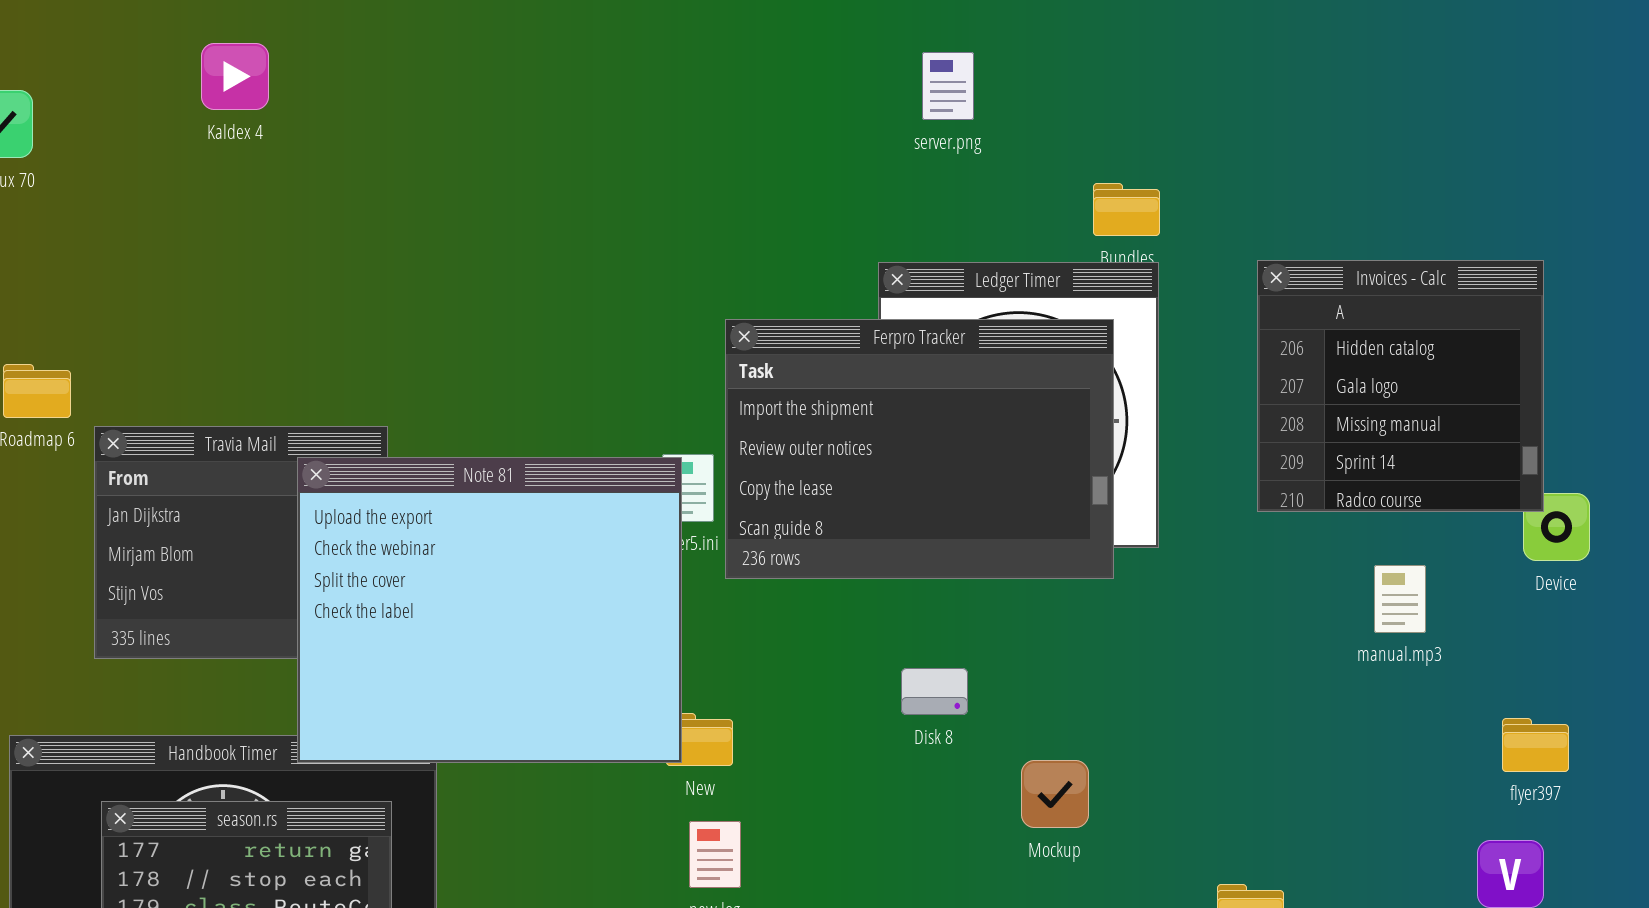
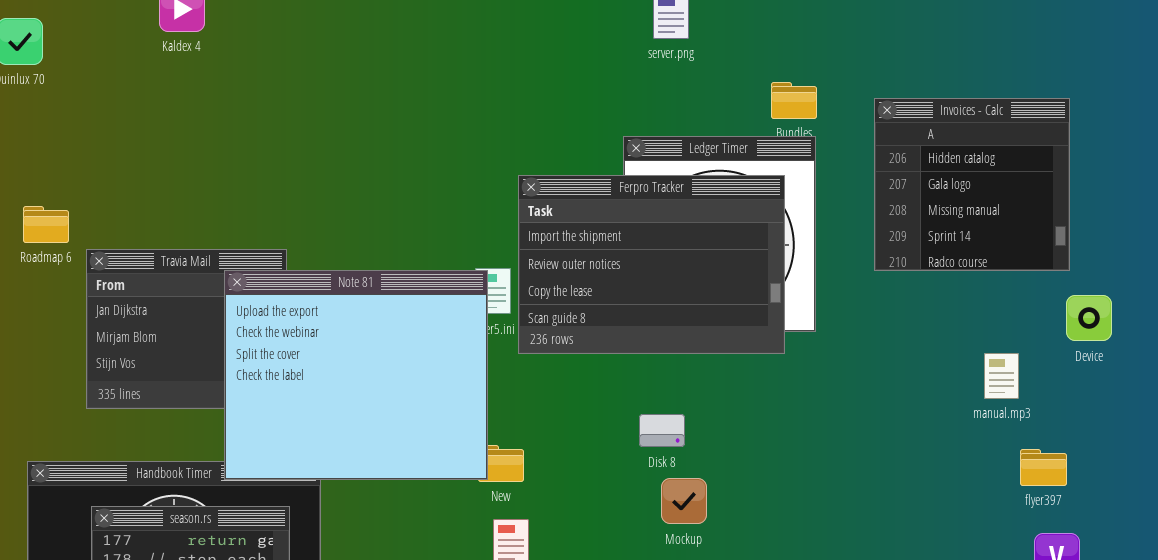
Invoices - Calc: [1257,260,1544,512] -> [874,98,1070,271], moved
manual.mp3: [1374,565,1426,633] -> [984,353,1019,399], moved
flyer397: [1502,718,1569,772] -> [1020,449,1067,486], moved
Mockup: [1021,760,1089,828] -> [661,478,707,524], moved

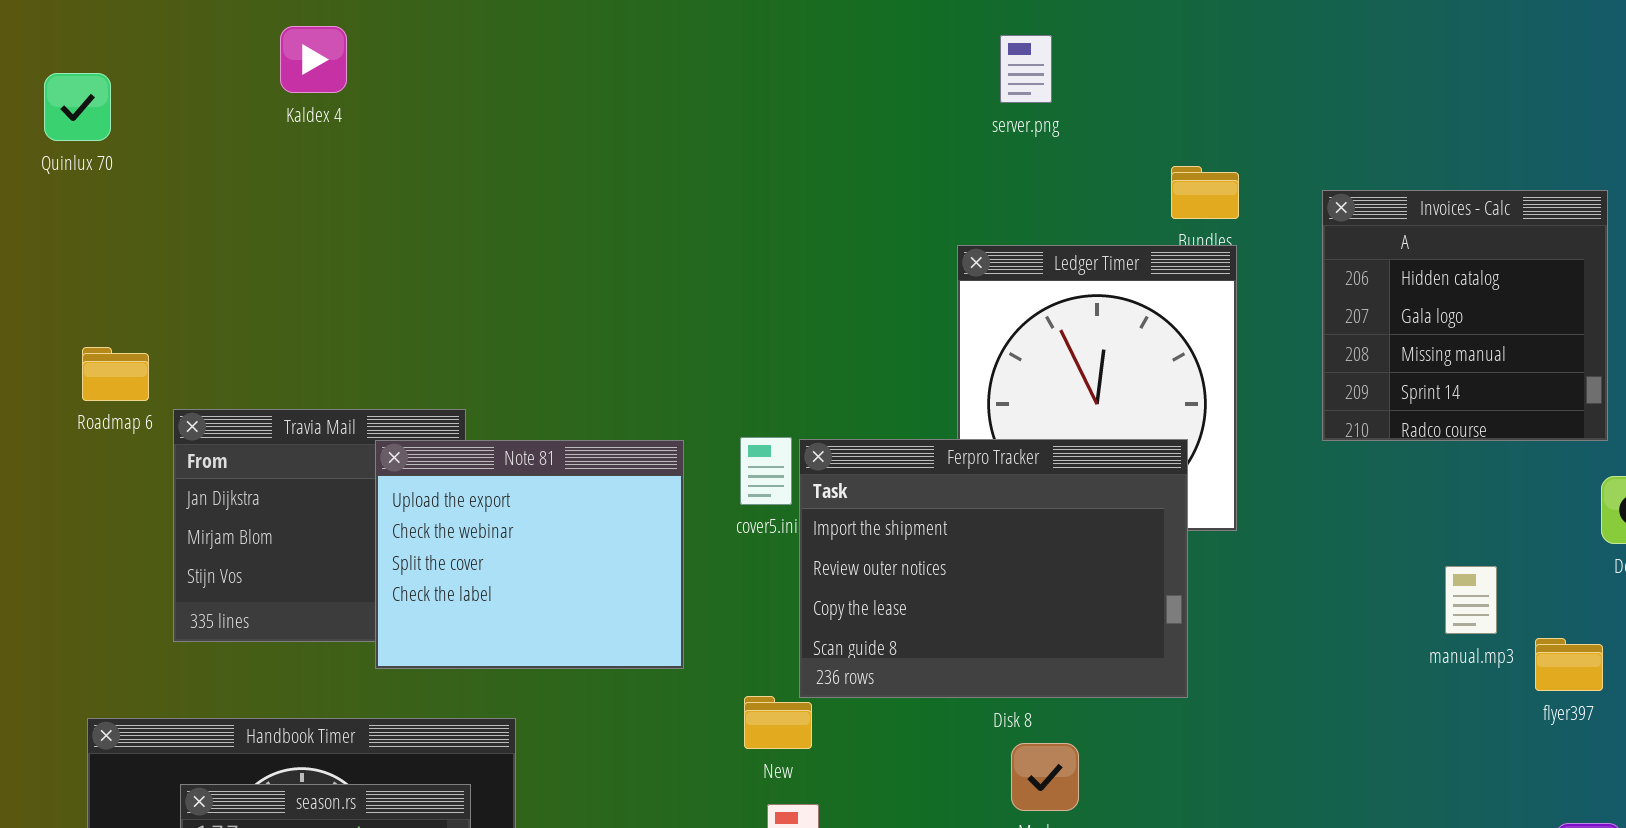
Ferpro Tracker: [518,175,785,354] -> [799,439,1188,698], moved
Note 81: [224,270,488,480] -> [375,440,684,669], resized
manual.mp3: [984,353,1019,399] -> [1445,566,1497,634], moved
flyer397: [1020,449,1067,486] -> [1535,638,1603,691], moved

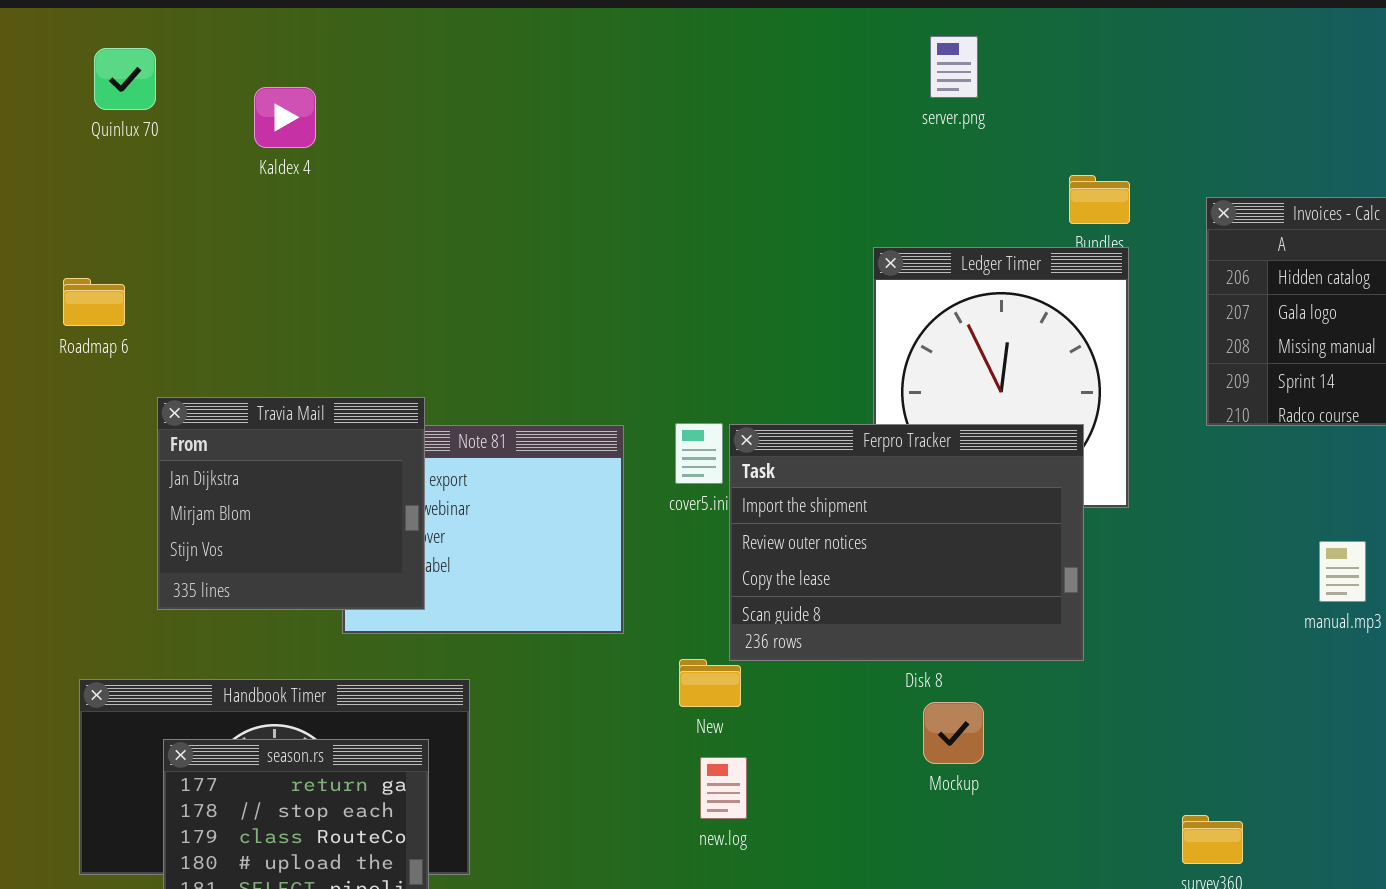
Kaldex 4: [280,26,347,93] -> [254,87,316,148], moved
server.png: [1000,35,1052,103] -> [930,36,978,98], moved
Quinlux 70: [44,73,111,141] -> [94,48,156,110], moved
Roadmap 6: [82,347,149,401] -> [63,278,125,326], moved
Travia Mail: [173,409,466,642] -> [157,397,425,610], raised

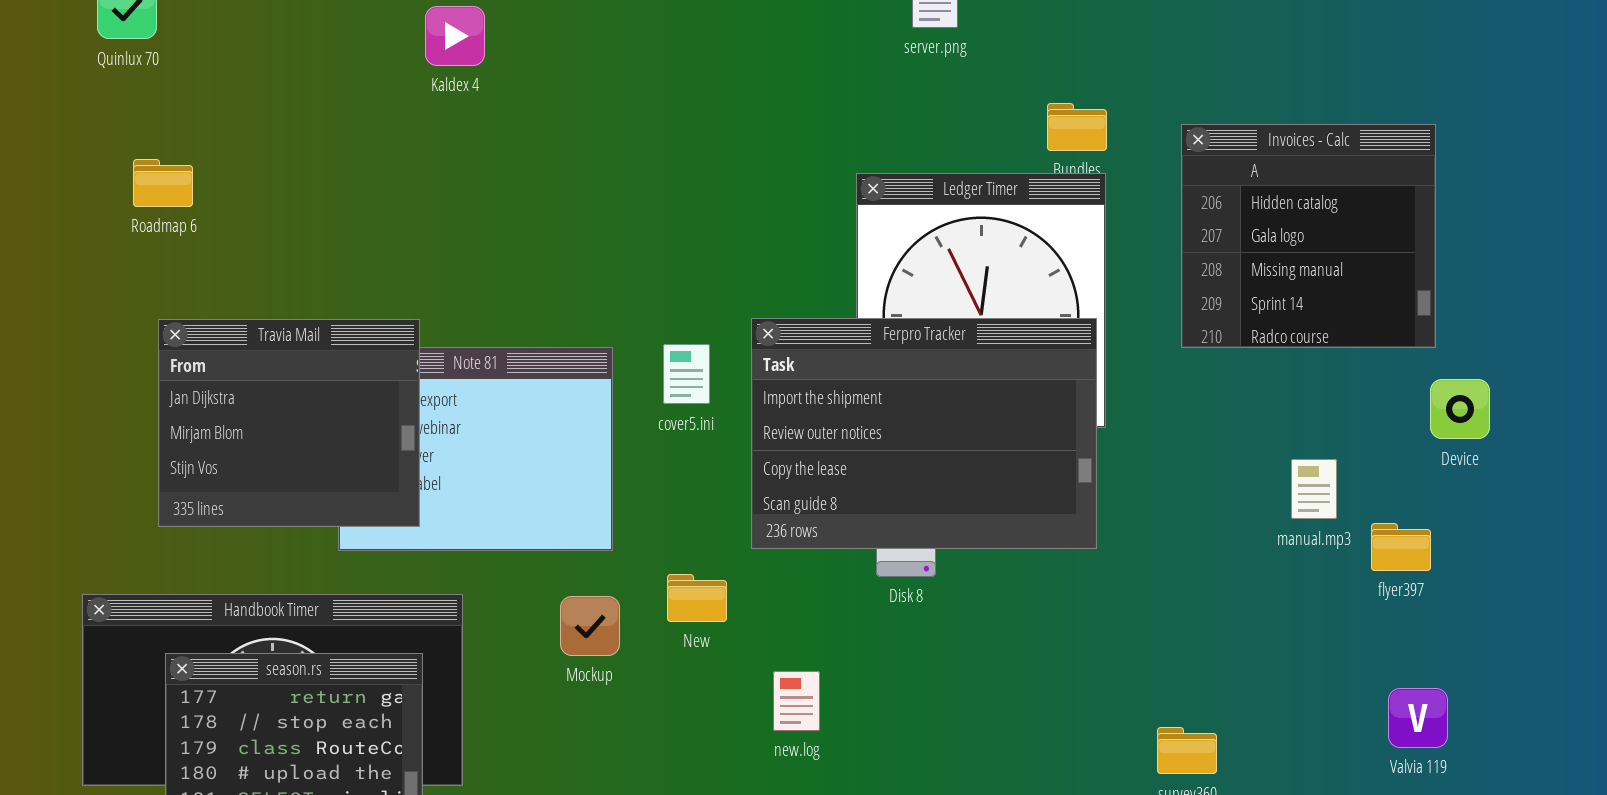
Kaldex 4: [254,87,316,148] -> [425,6,485,66], moved
Roadmap 6: [63,278,125,326] -> [133,159,193,207], moved
Ferpro Tracker: [729,424,1084,661] -> [751,318,1097,549], moved
Mockup: [923,702,984,764] -> [560,596,620,656], moved
new.log: [700,757,747,819] -> [773,671,820,731], moved

